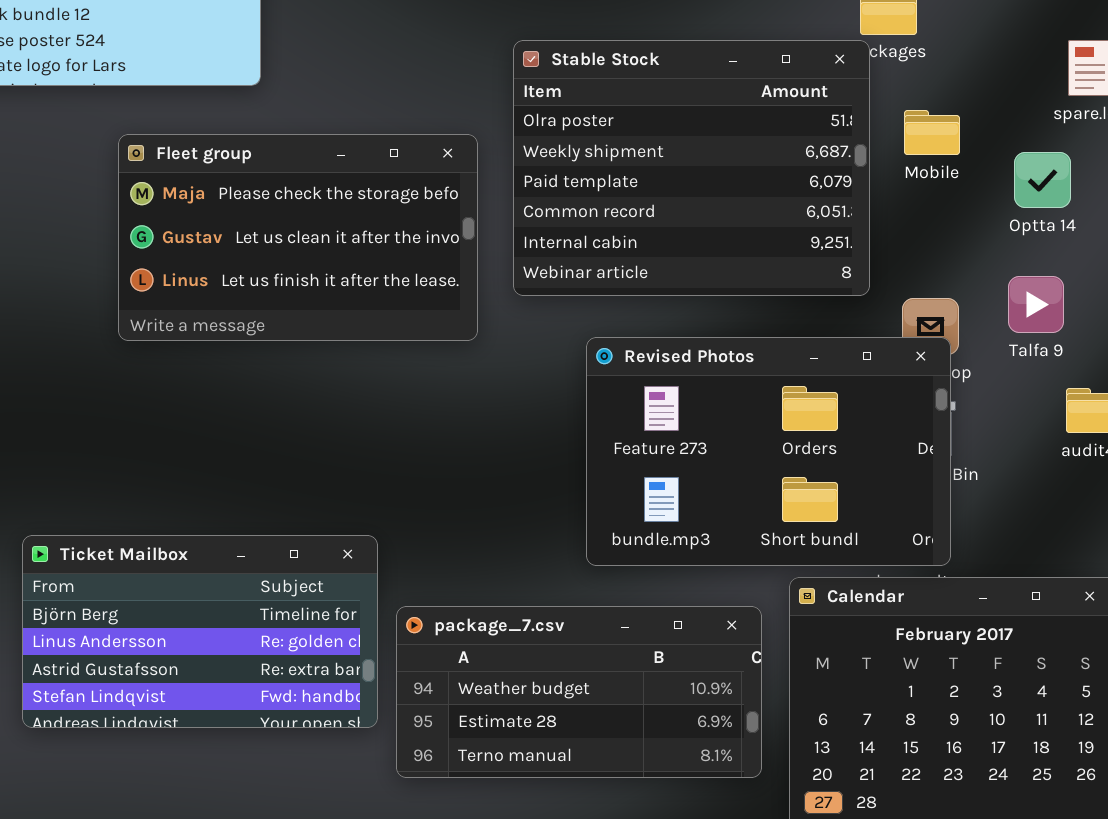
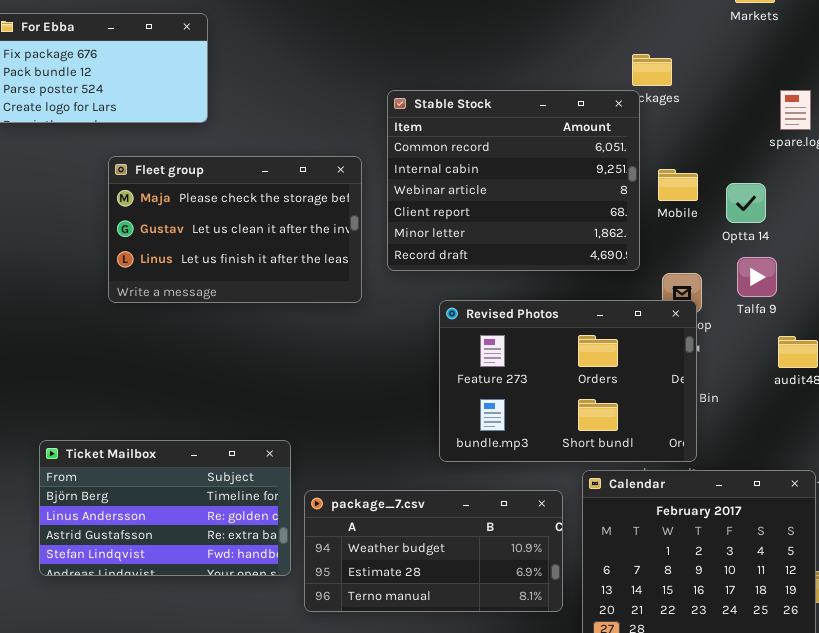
Stable Stock: [513,40,870,296] -> [387,90,640,271], scrolled down 3 rows
Mobile: [904,110,960,155] -> [658,169,698,201], moved
Optta 14: [1014,152,1071,208] -> [726,183,766,223], moved

